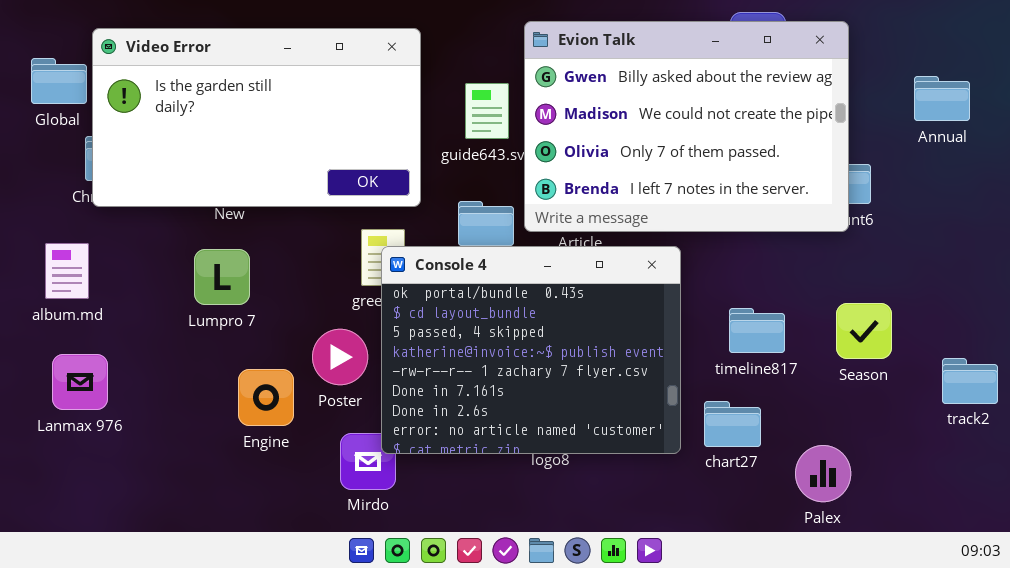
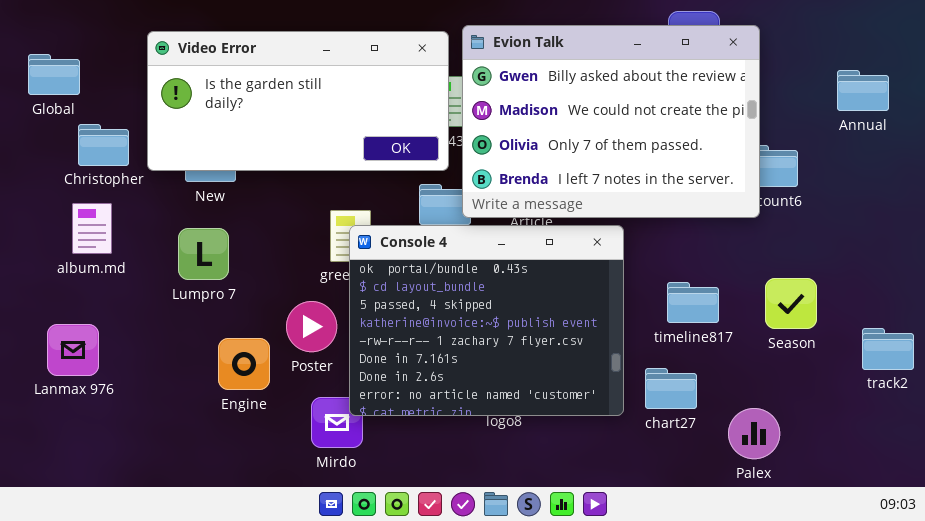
Evion Talk: [524,21,849,232] -> [462,25,760,218], moved
Video Error: [92,28,421,207] -> [147,31,449,171], moved, resized
album.md: [45,243,89,299] -> [72,203,112,254], moved

